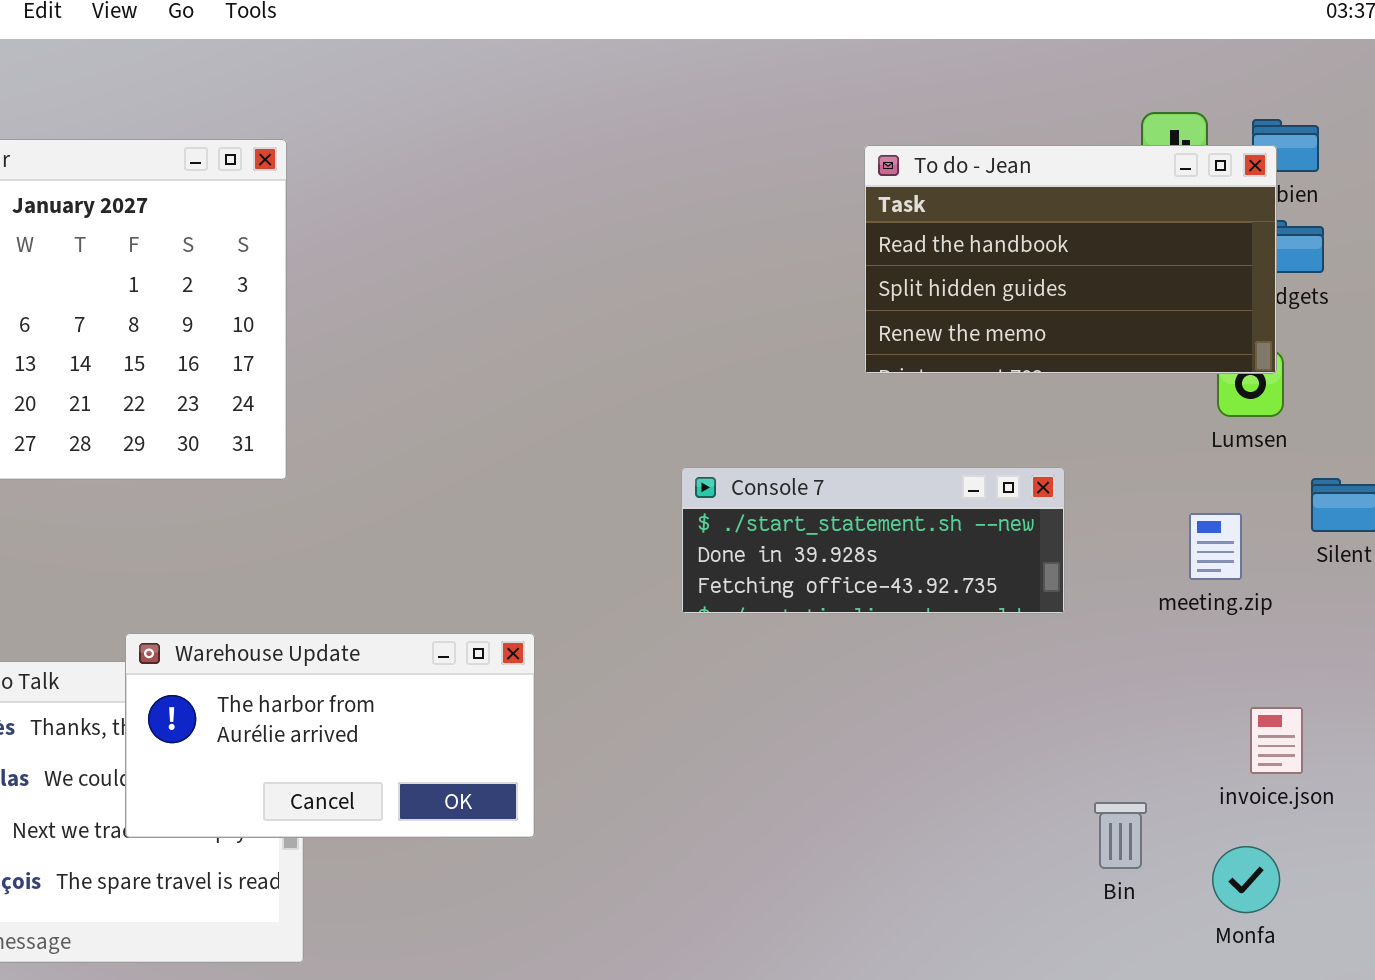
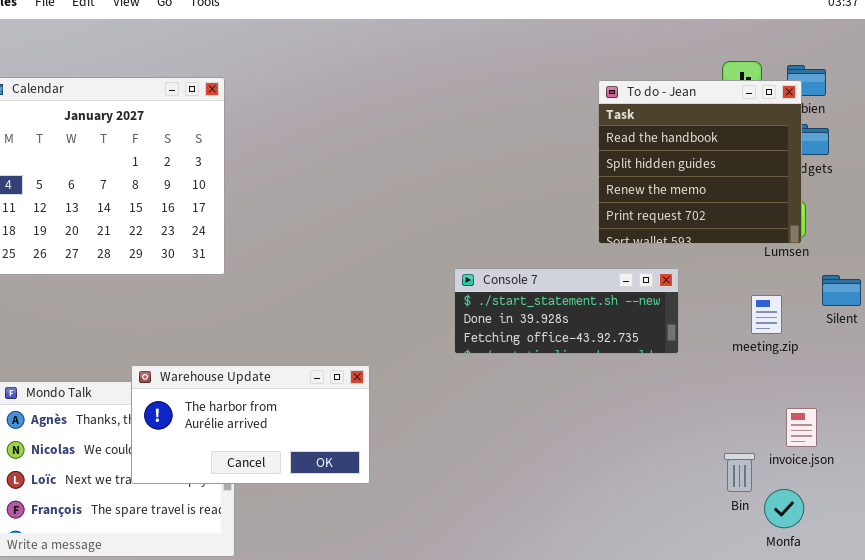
To do - Jean: [864,145,1277,374] -> [598,80,802,244], resized
Bin: [1094,802,1147,869] -> [724,453,755,492], moved

